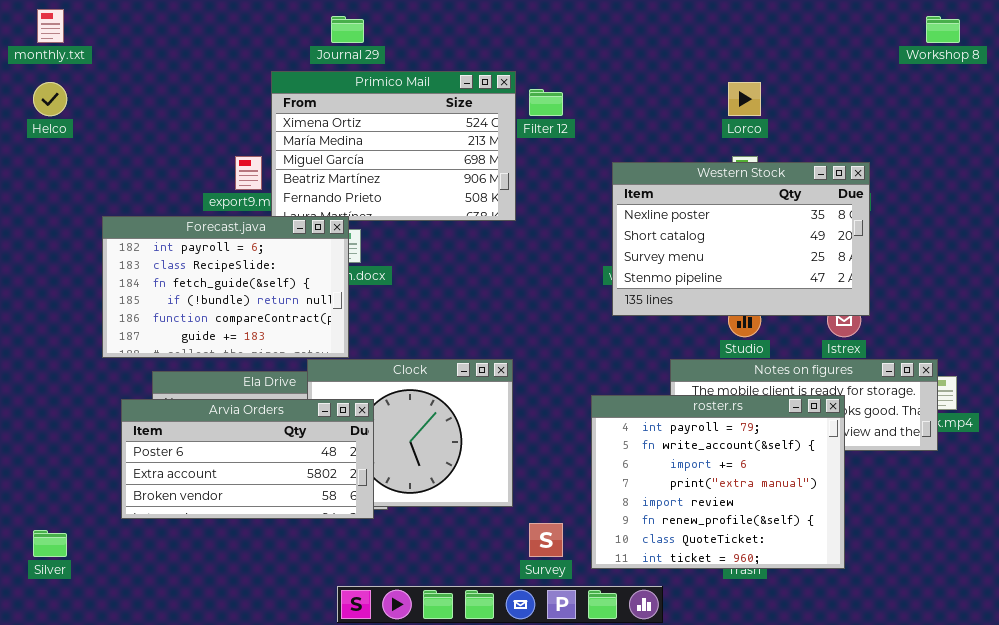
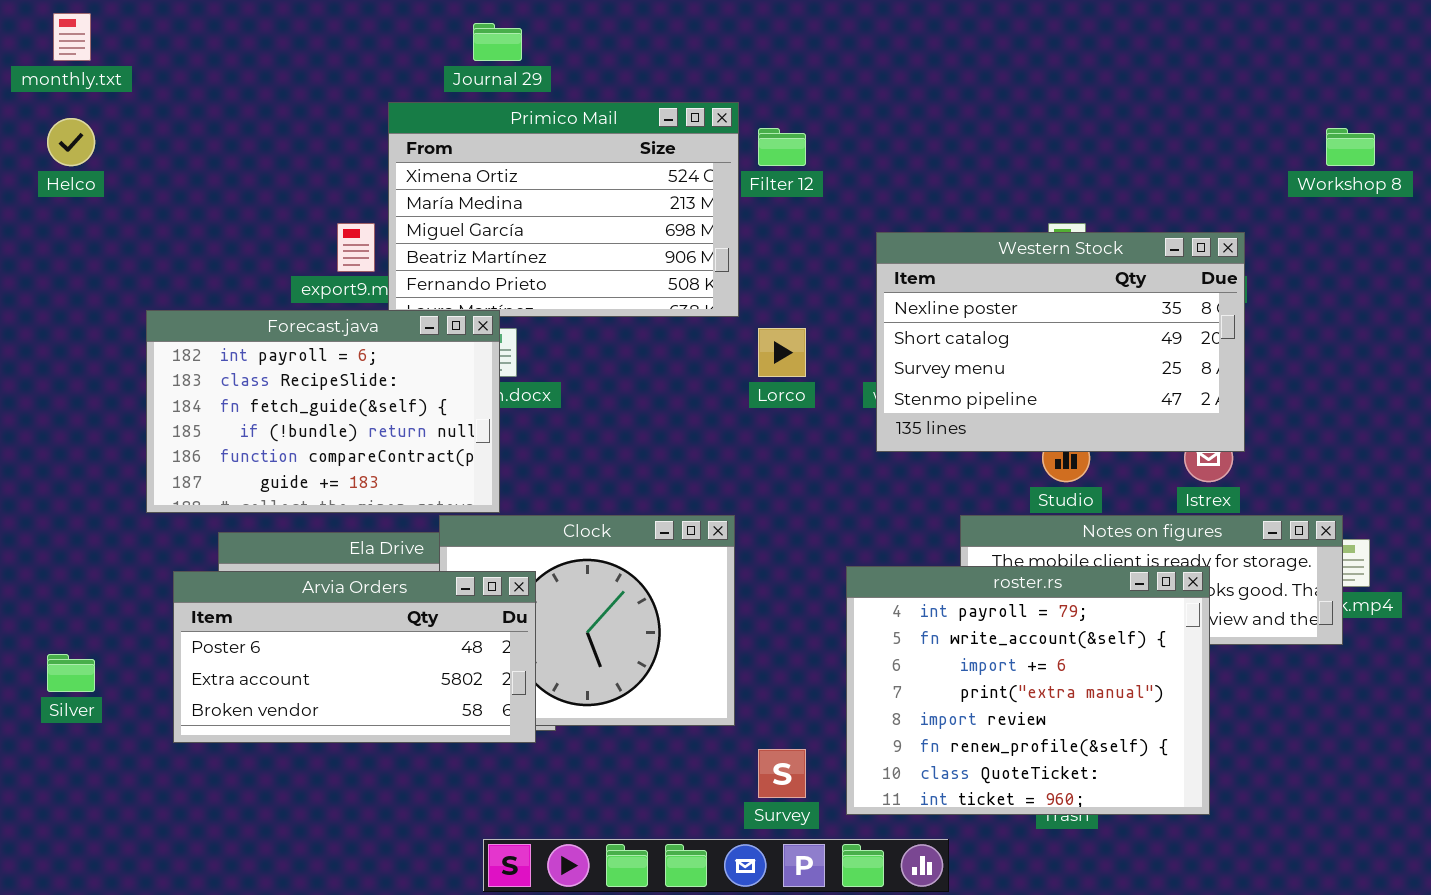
Workshop 8: [926,16,960,43] -> [1326,128,1375,166], moved
Lorco: [728,82,761,116] -> [758,328,806,377], moved
Silver: [33,530,67,557] -> [47,654,95,692], moved

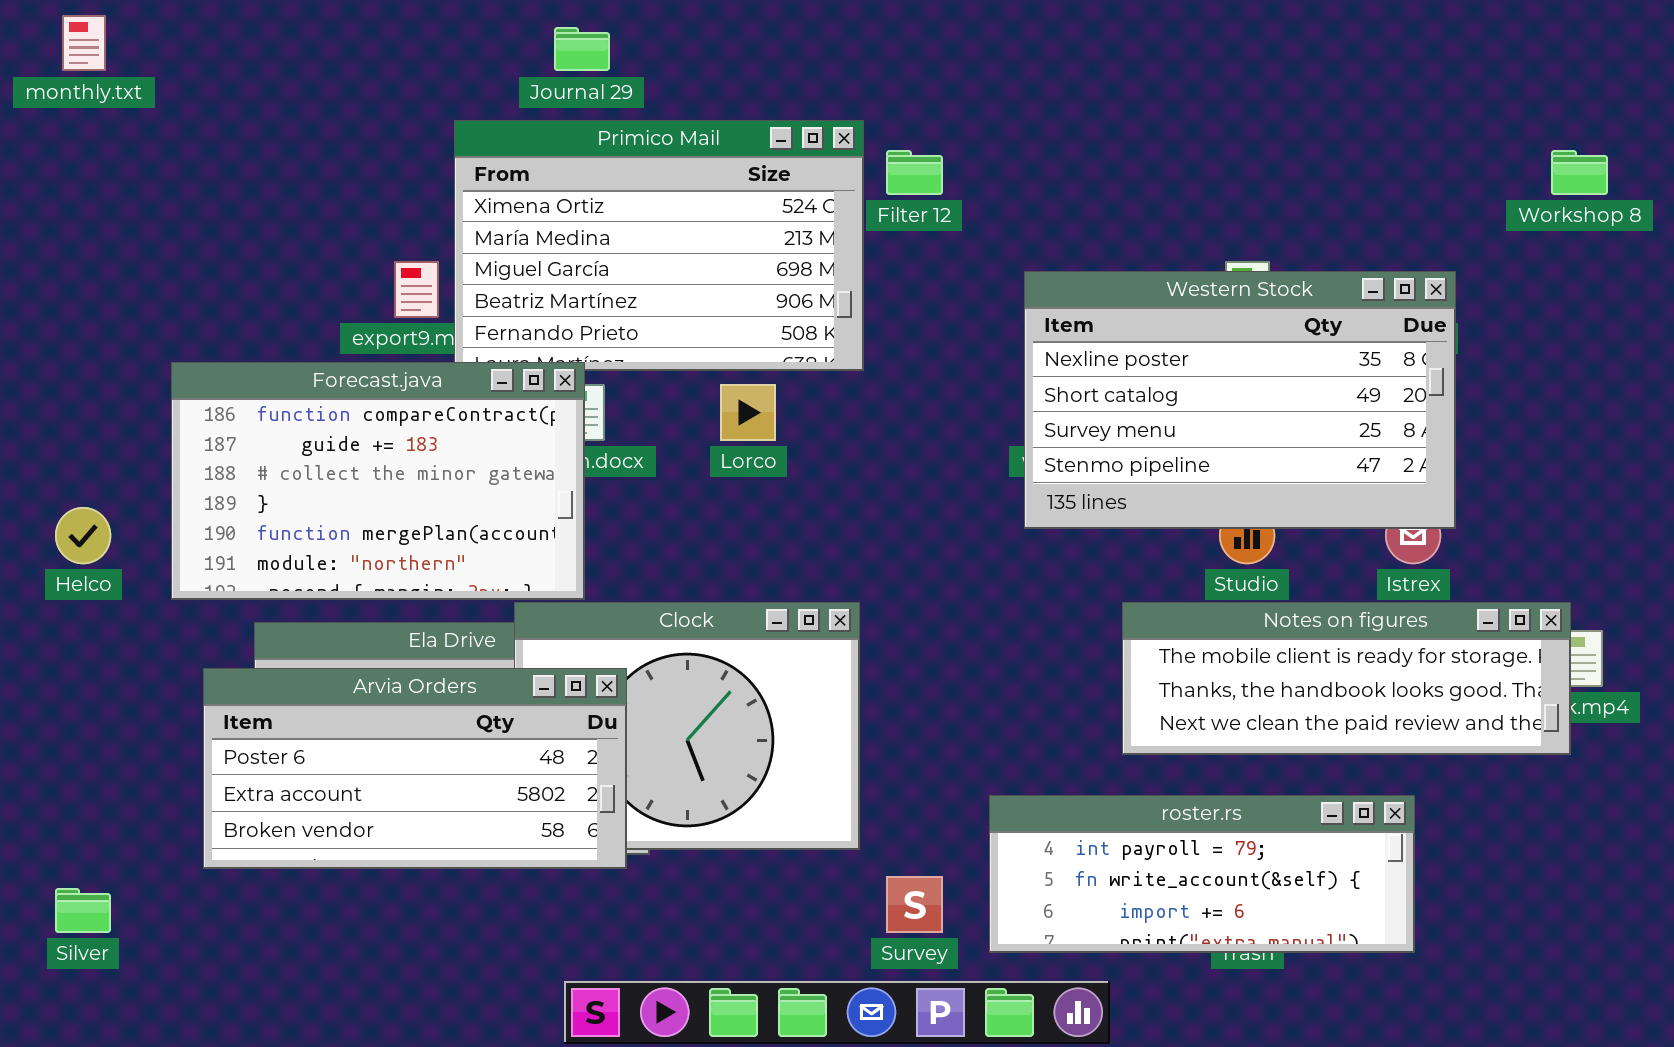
Helco: [47,118,95,166] -> [55,507,111,564], moved
Forecast.java: [146,310,500,513] -> [171,362,585,600], scrolled down 4 rows
Lorco: [758,328,806,377] -> [720,384,776,441], moved
roster.rs: [846,566,1210,815] -> [989,795,1415,953], resized
Silver: [47,654,95,692] -> [55,888,111,933], moved

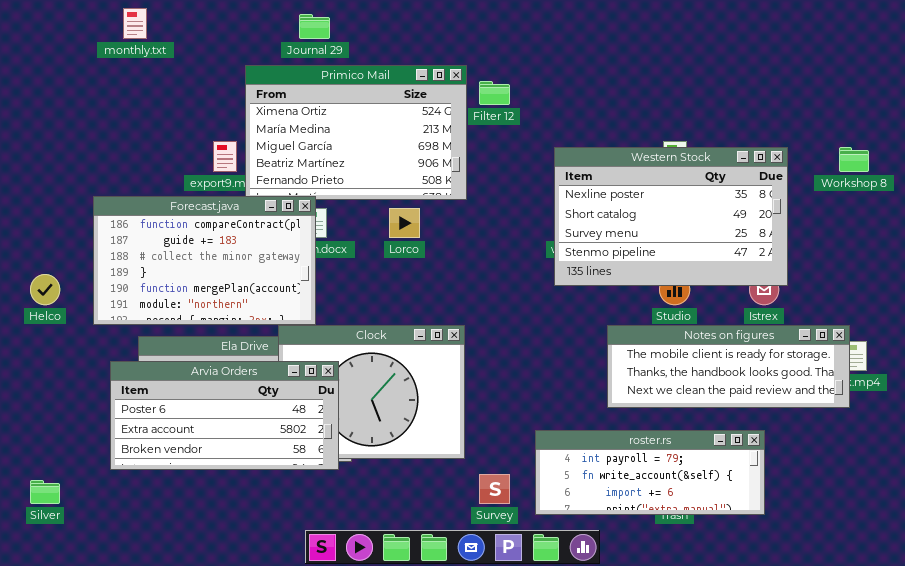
monthly.txt: [62,15,106,71] -> [123,8,147,39], moved
Workshop 8: [1551,150,1608,195] -> [839,147,869,172], moved

